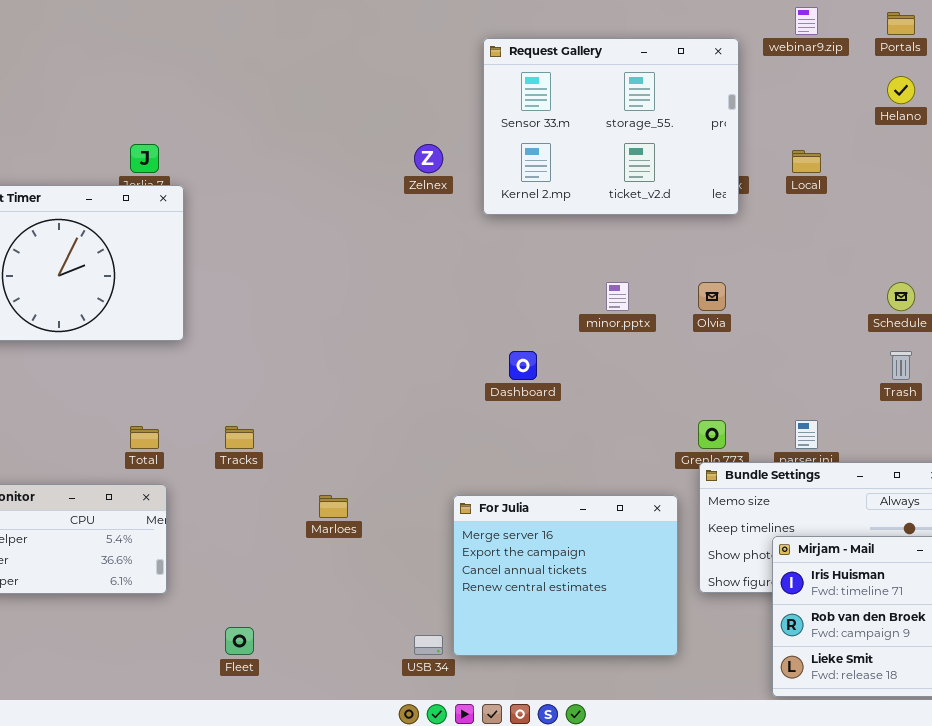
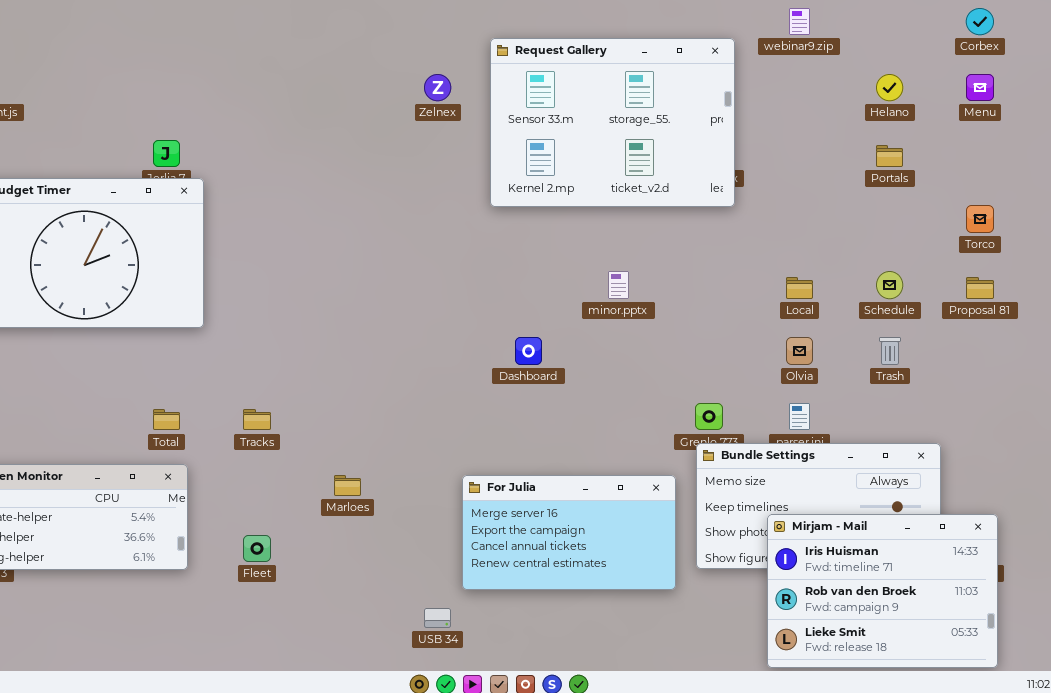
Portals: [887,12,915,35] -> [876,145,903,167], moved
Zelnex: [414,144,443,173] -> [424,74,451,101], moved
Local: [792,150,821,173] -> [786,277,813,299], moved
Olvia: [698,282,726,311] -> [786,337,813,365], moved
For Julia: [453,495,678,656] -> [462,475,676,590], resized
Fleet: [225,627,254,655] -> [243,535,271,562], moved

